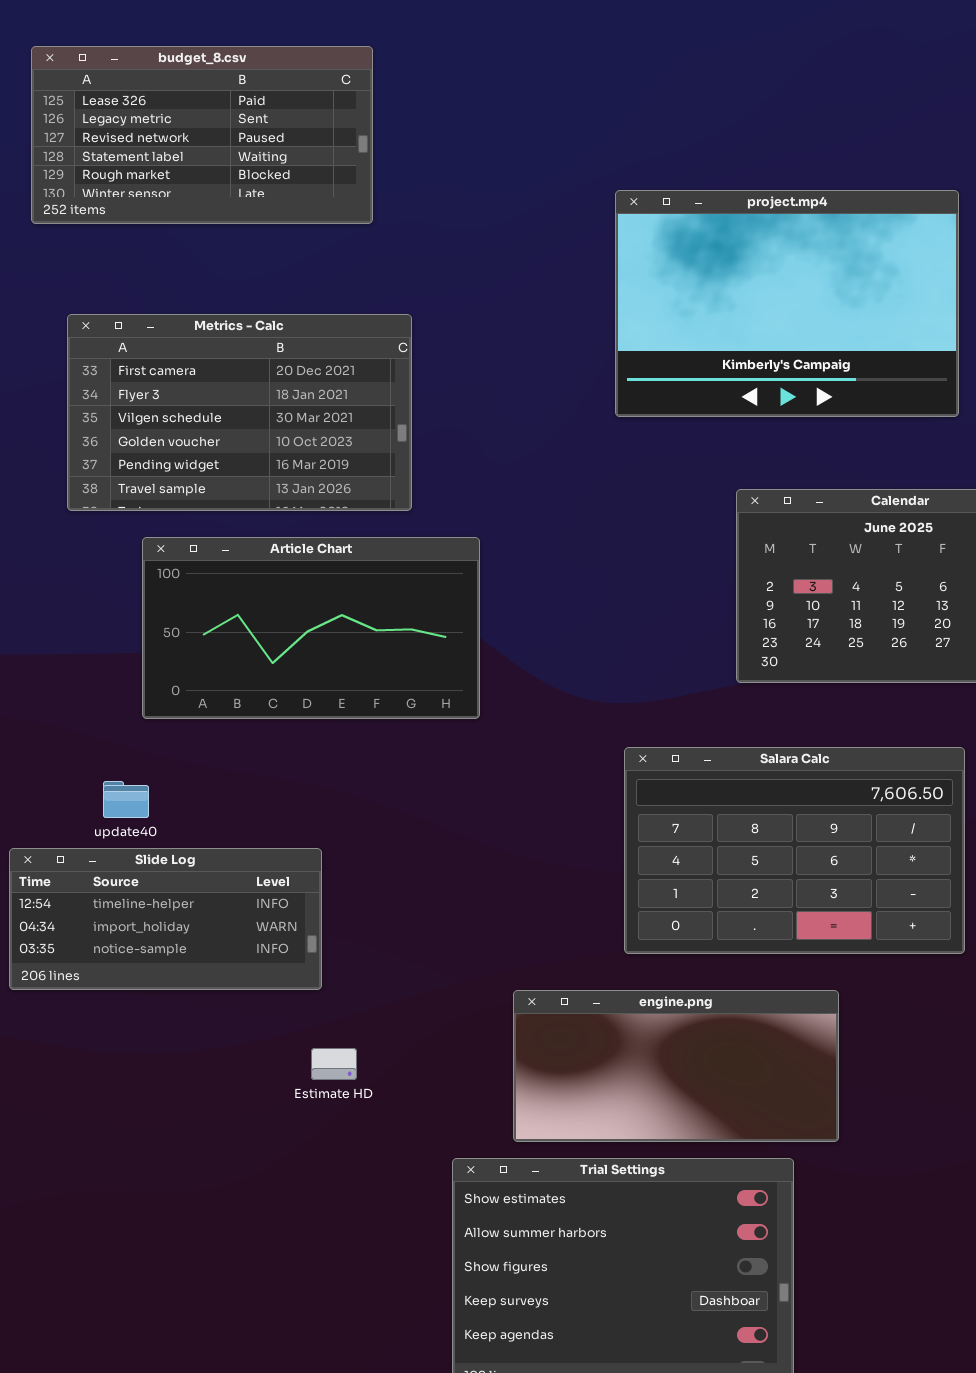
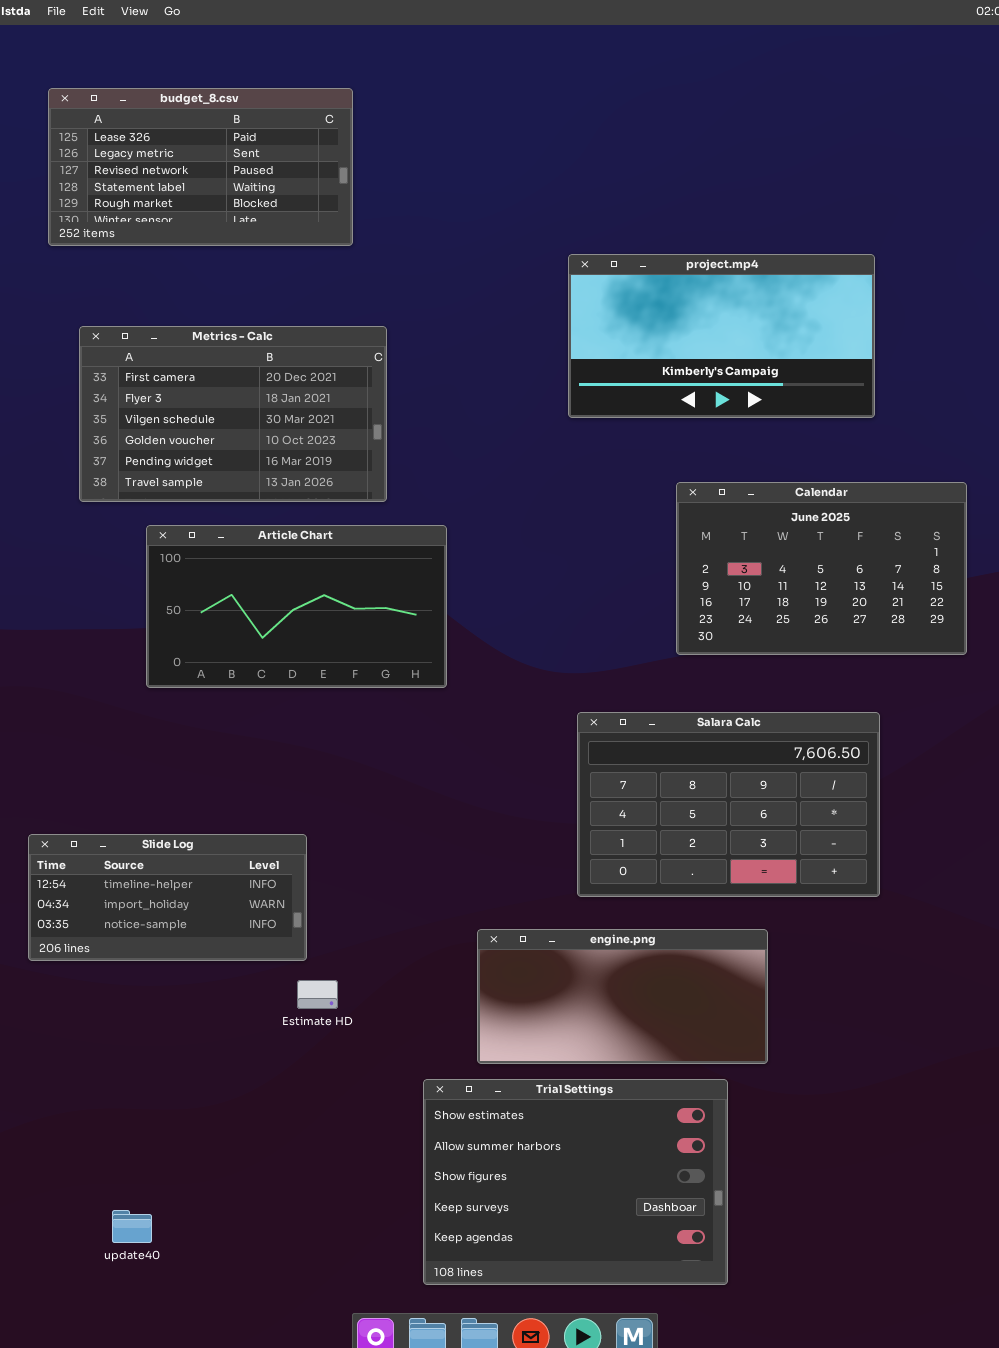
project.mp4: [615,190,959,417] -> [568,254,875,418], resized
update40: [103,781,149,818] -> [112,1210,152,1243], moved
Slide Log: [9,848,322,990] -> [28,834,307,961], moved

